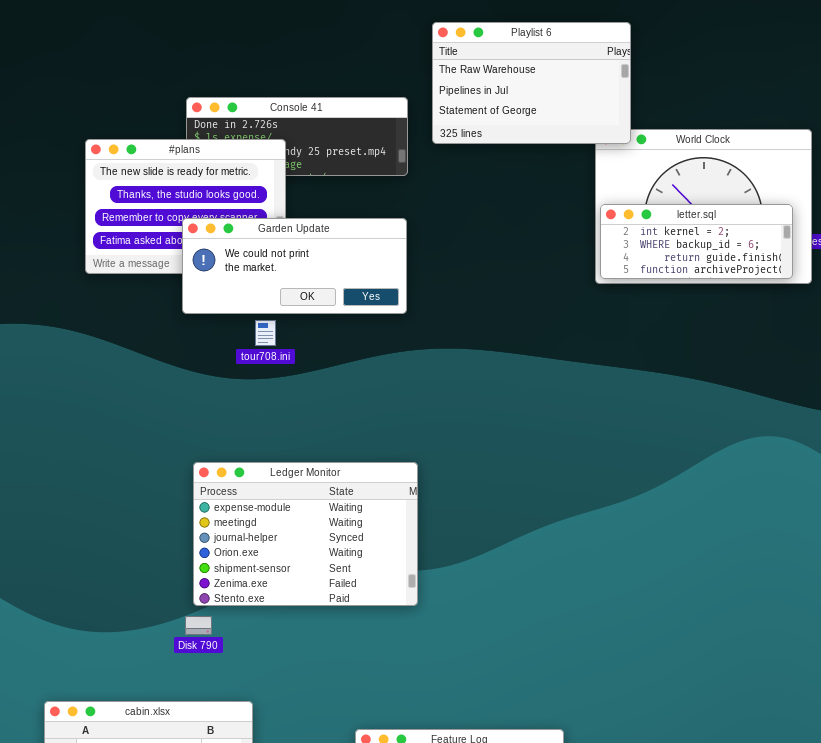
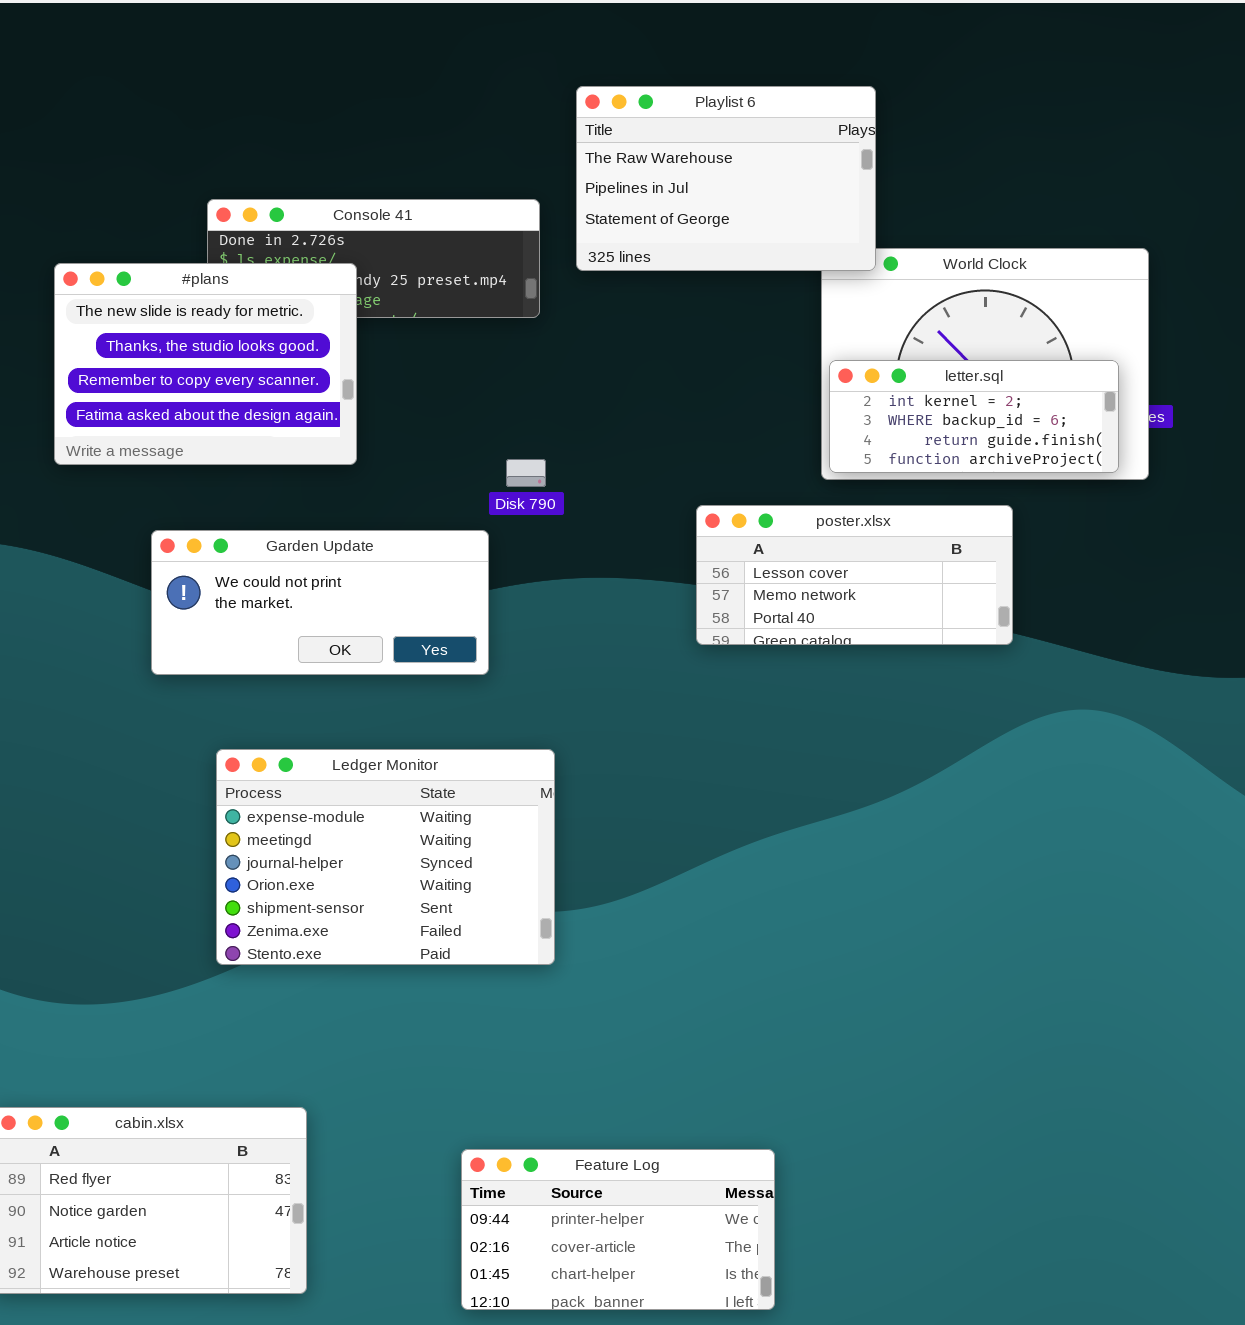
Garden Update: [182,218,407,314] -> [151,530,489,675], moved
poster.xlsx: none -> [696,505,1013,645], opened
Disk 790: [185,616,212,635] -> [506,459,546,487], moved

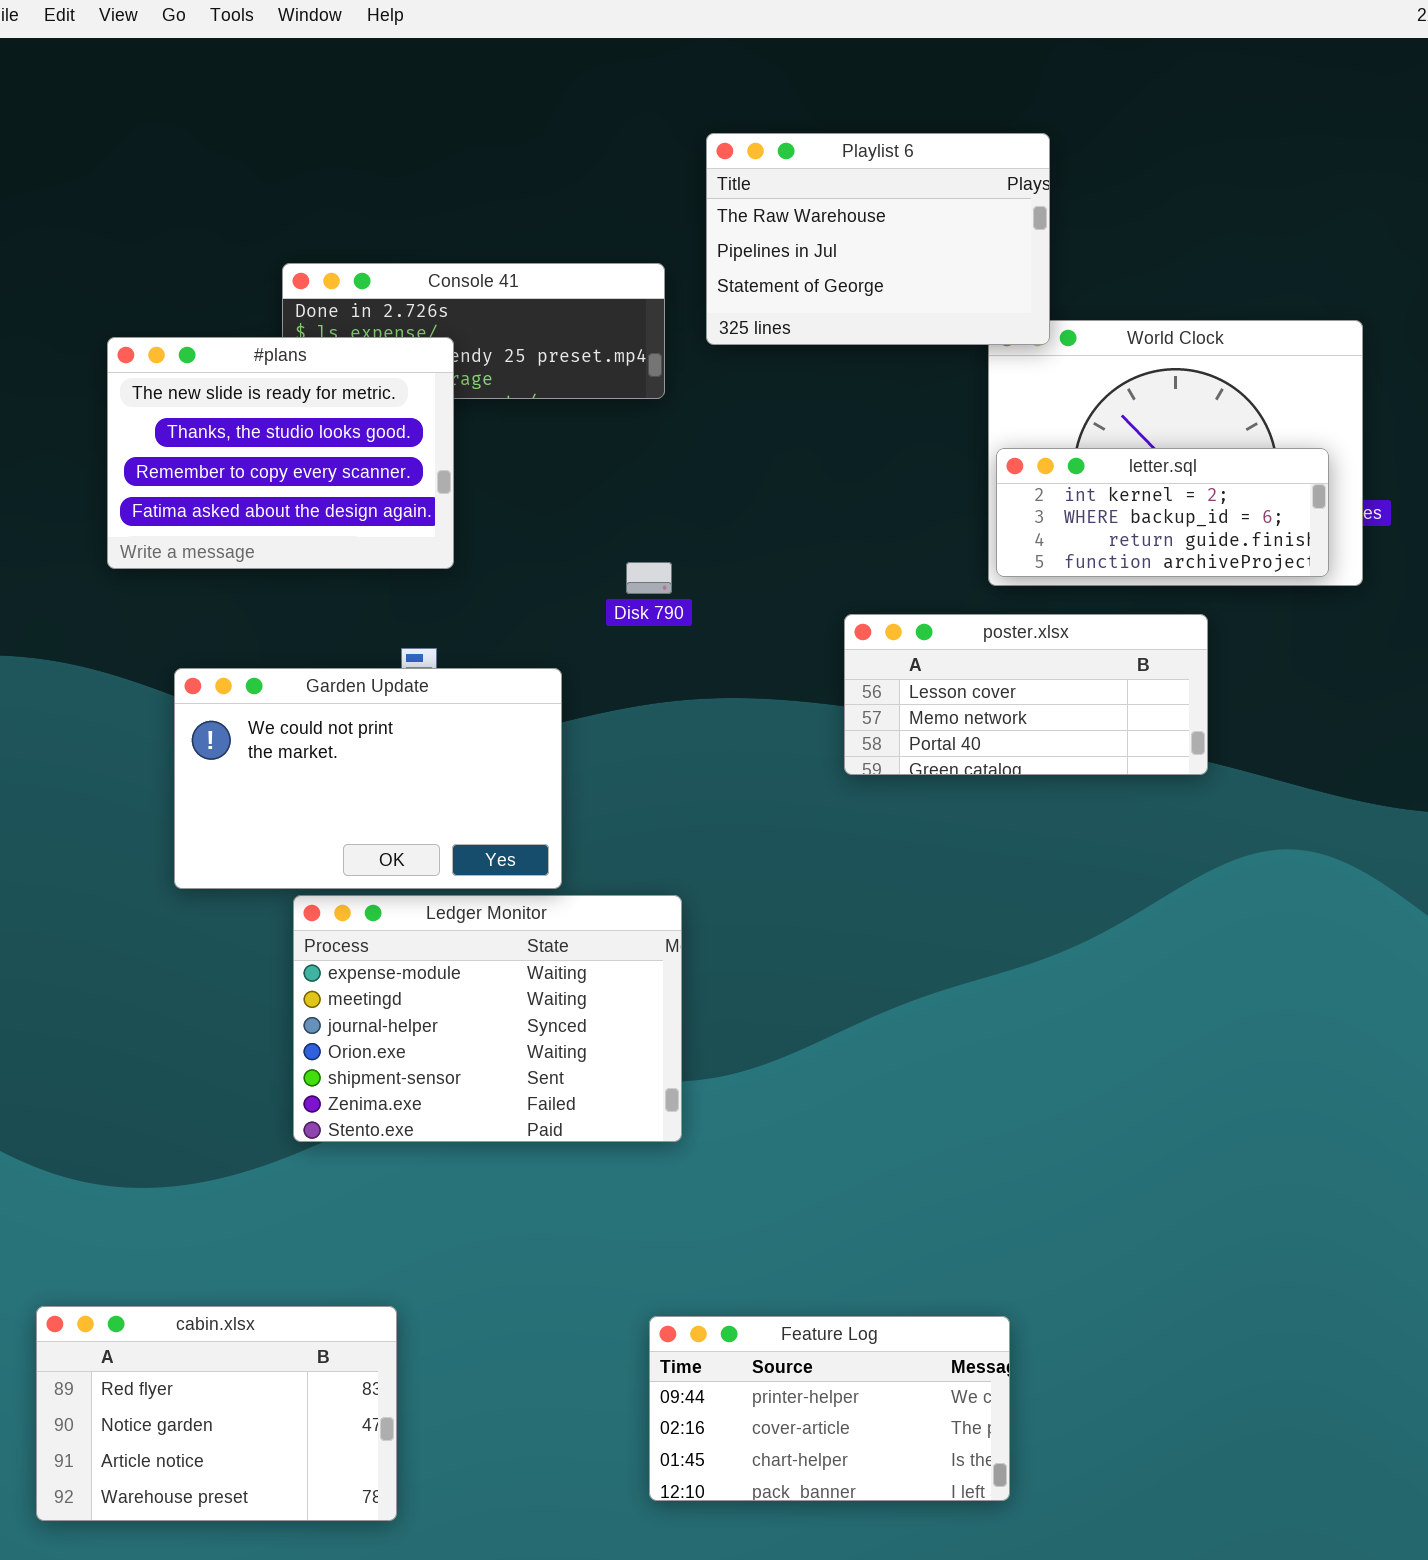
Garden Update: [151,530,489,675] -> [174,668,562,889], moved, resized
Feature Log: [461,1149,775,1310] -> [649,1316,1010,1501], moved

